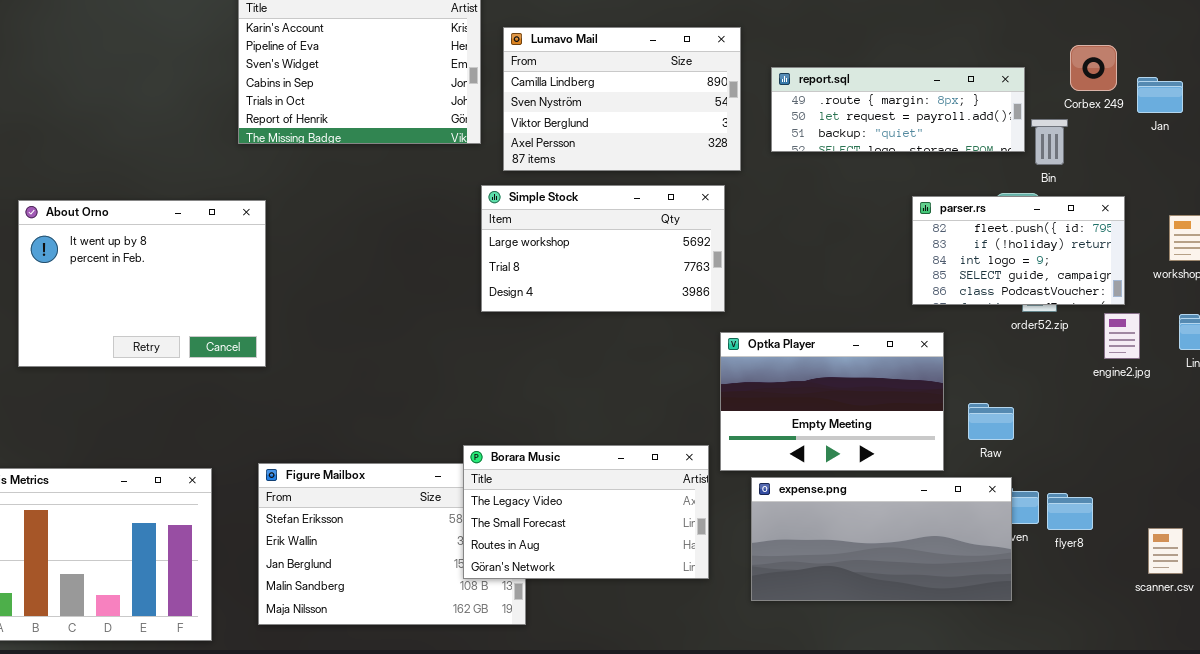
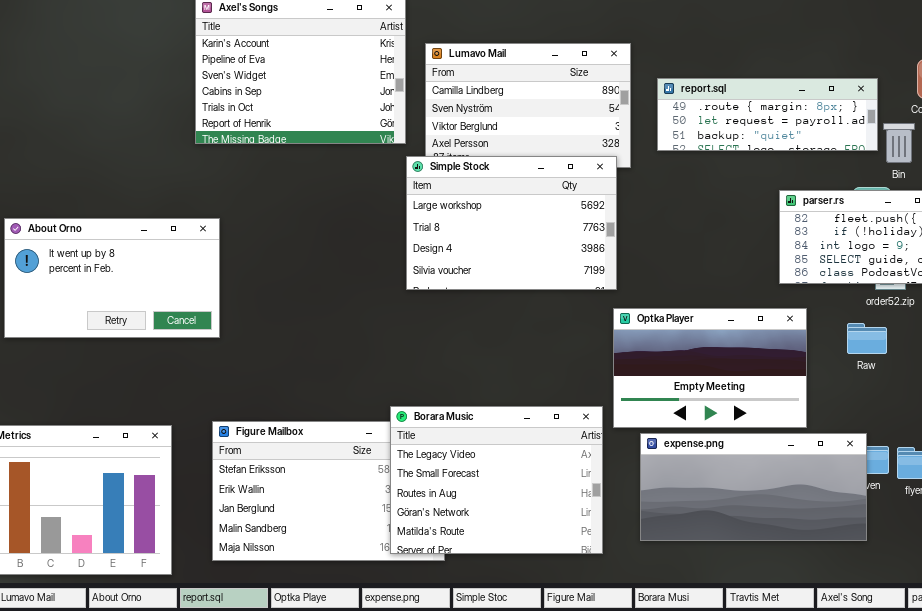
Simple Stock: [481,185,725,312] -> [406,156,617,290], resized
About Orno: [18,200,266,367] -> [4,218,220,338], resized
Raw: [968,403,1014,440] -> [847,323,887,354], moved
Borara Music: [463,445,709,579] -> [390,406,603,554], resized

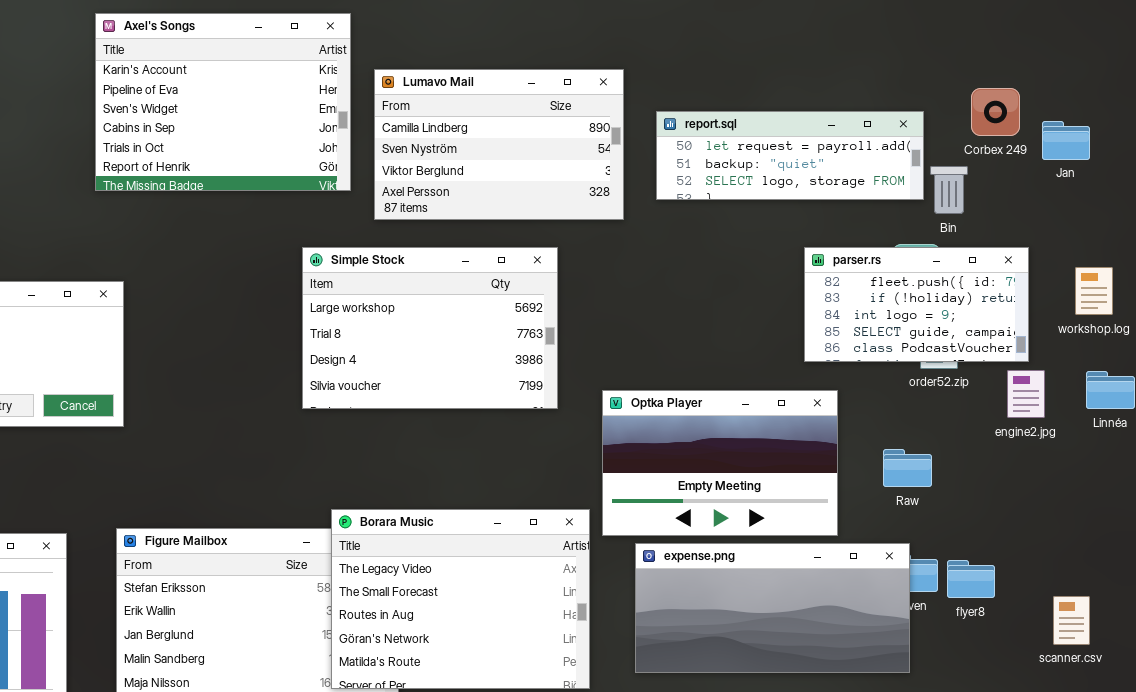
report.sql: [657,78,878,151] -> [656,111,924,200], scrolled down 1 row
Simple Stock: [406,156,617,290] -> [302,247,558,409], moved
Raw: [847,323,887,354] -> [883,449,932,487], moved

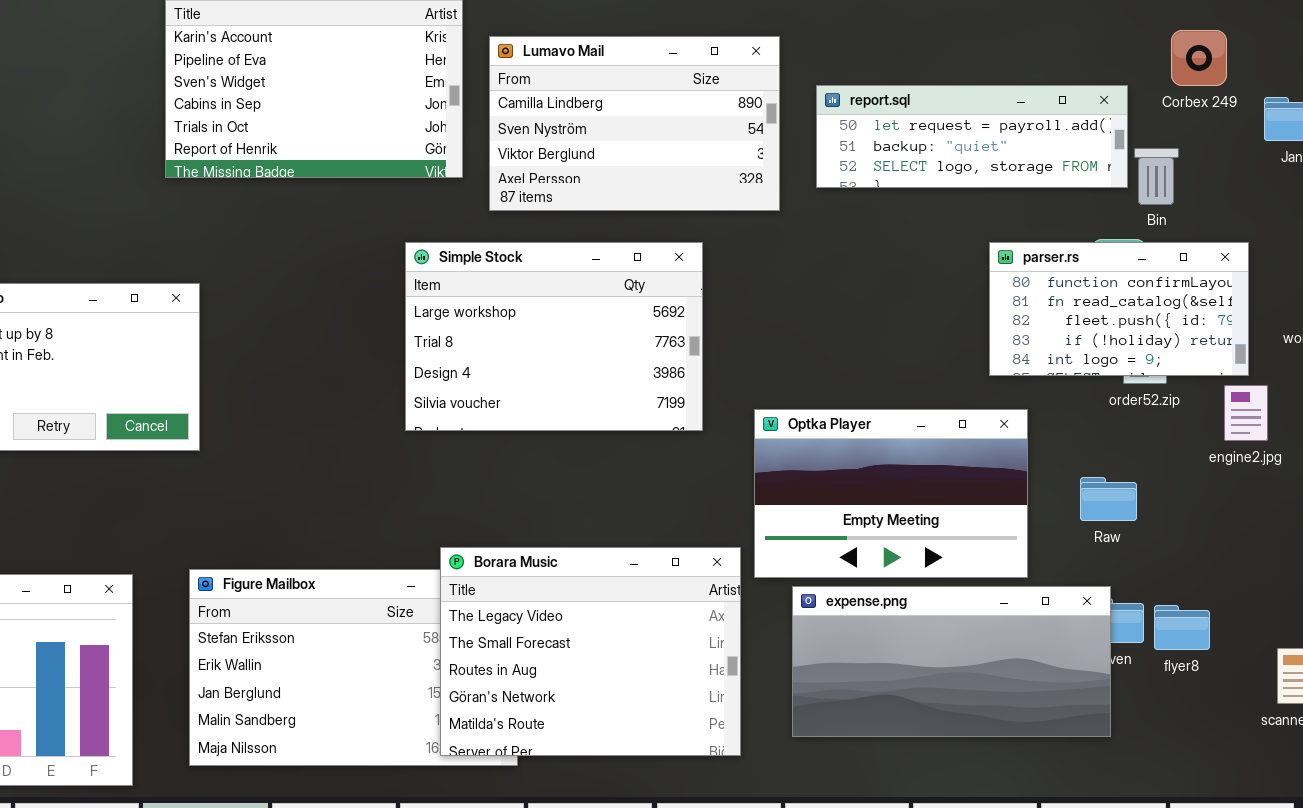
Corbex 249: [971,88,1020,136] -> [1171,30,1227,86], moved
parser.rs: [804,247,1029,362] -> [989,242,1249,376], scrolled up 2 rows

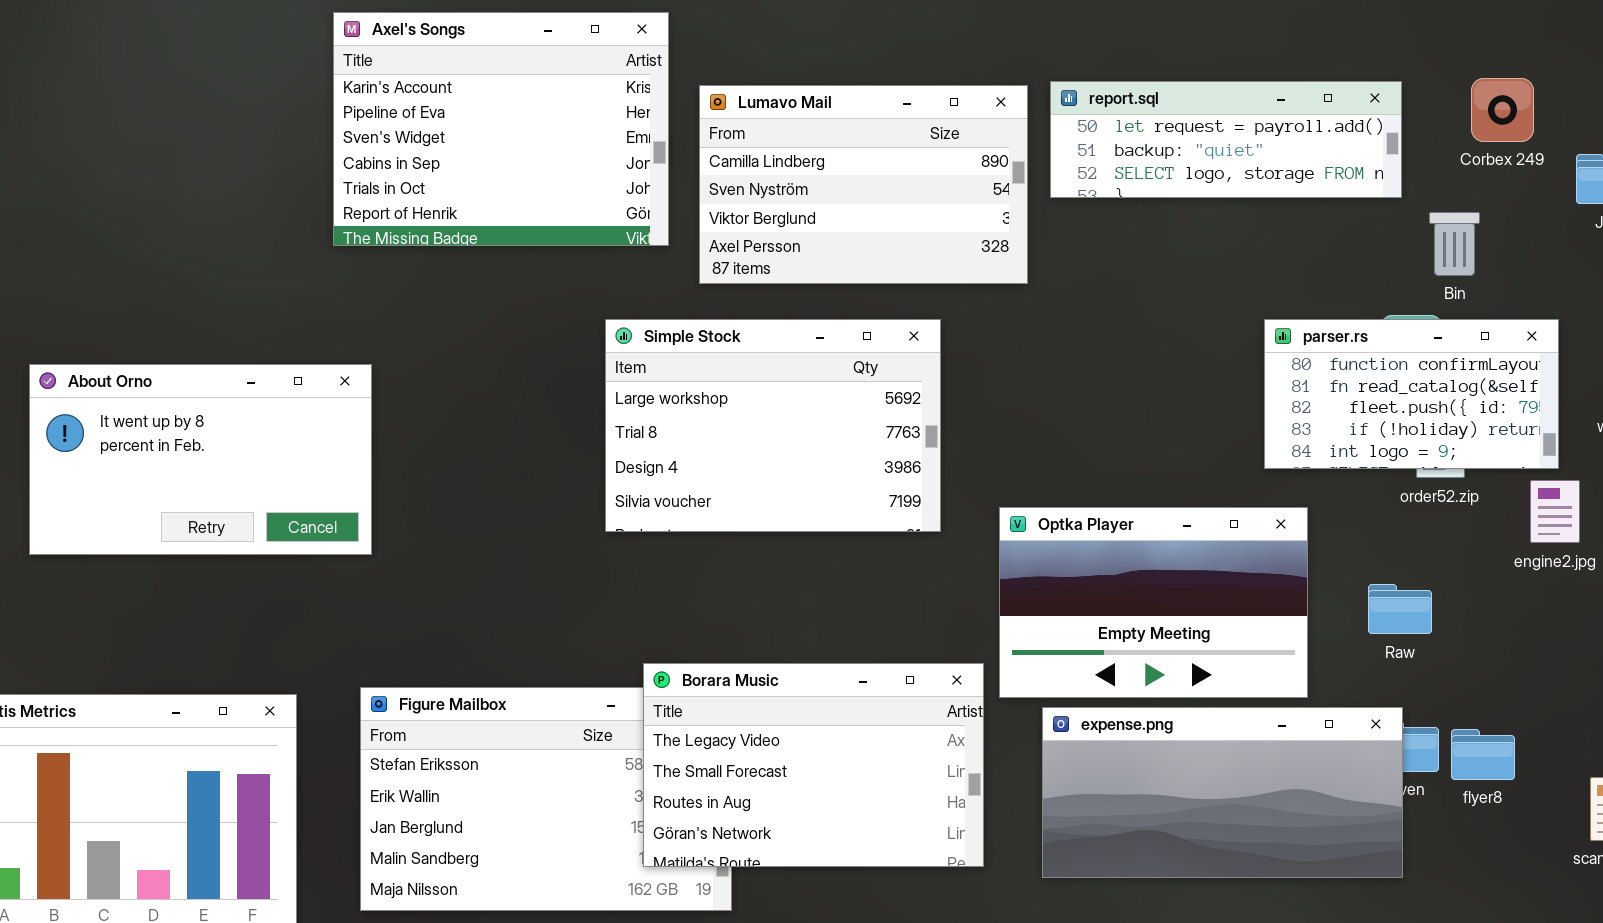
report.sql: [816,85,1128,188] -> [1050,81,1402,198], moved
Borara Music: [440,547,741,756] -> [643,663,984,867], resized

